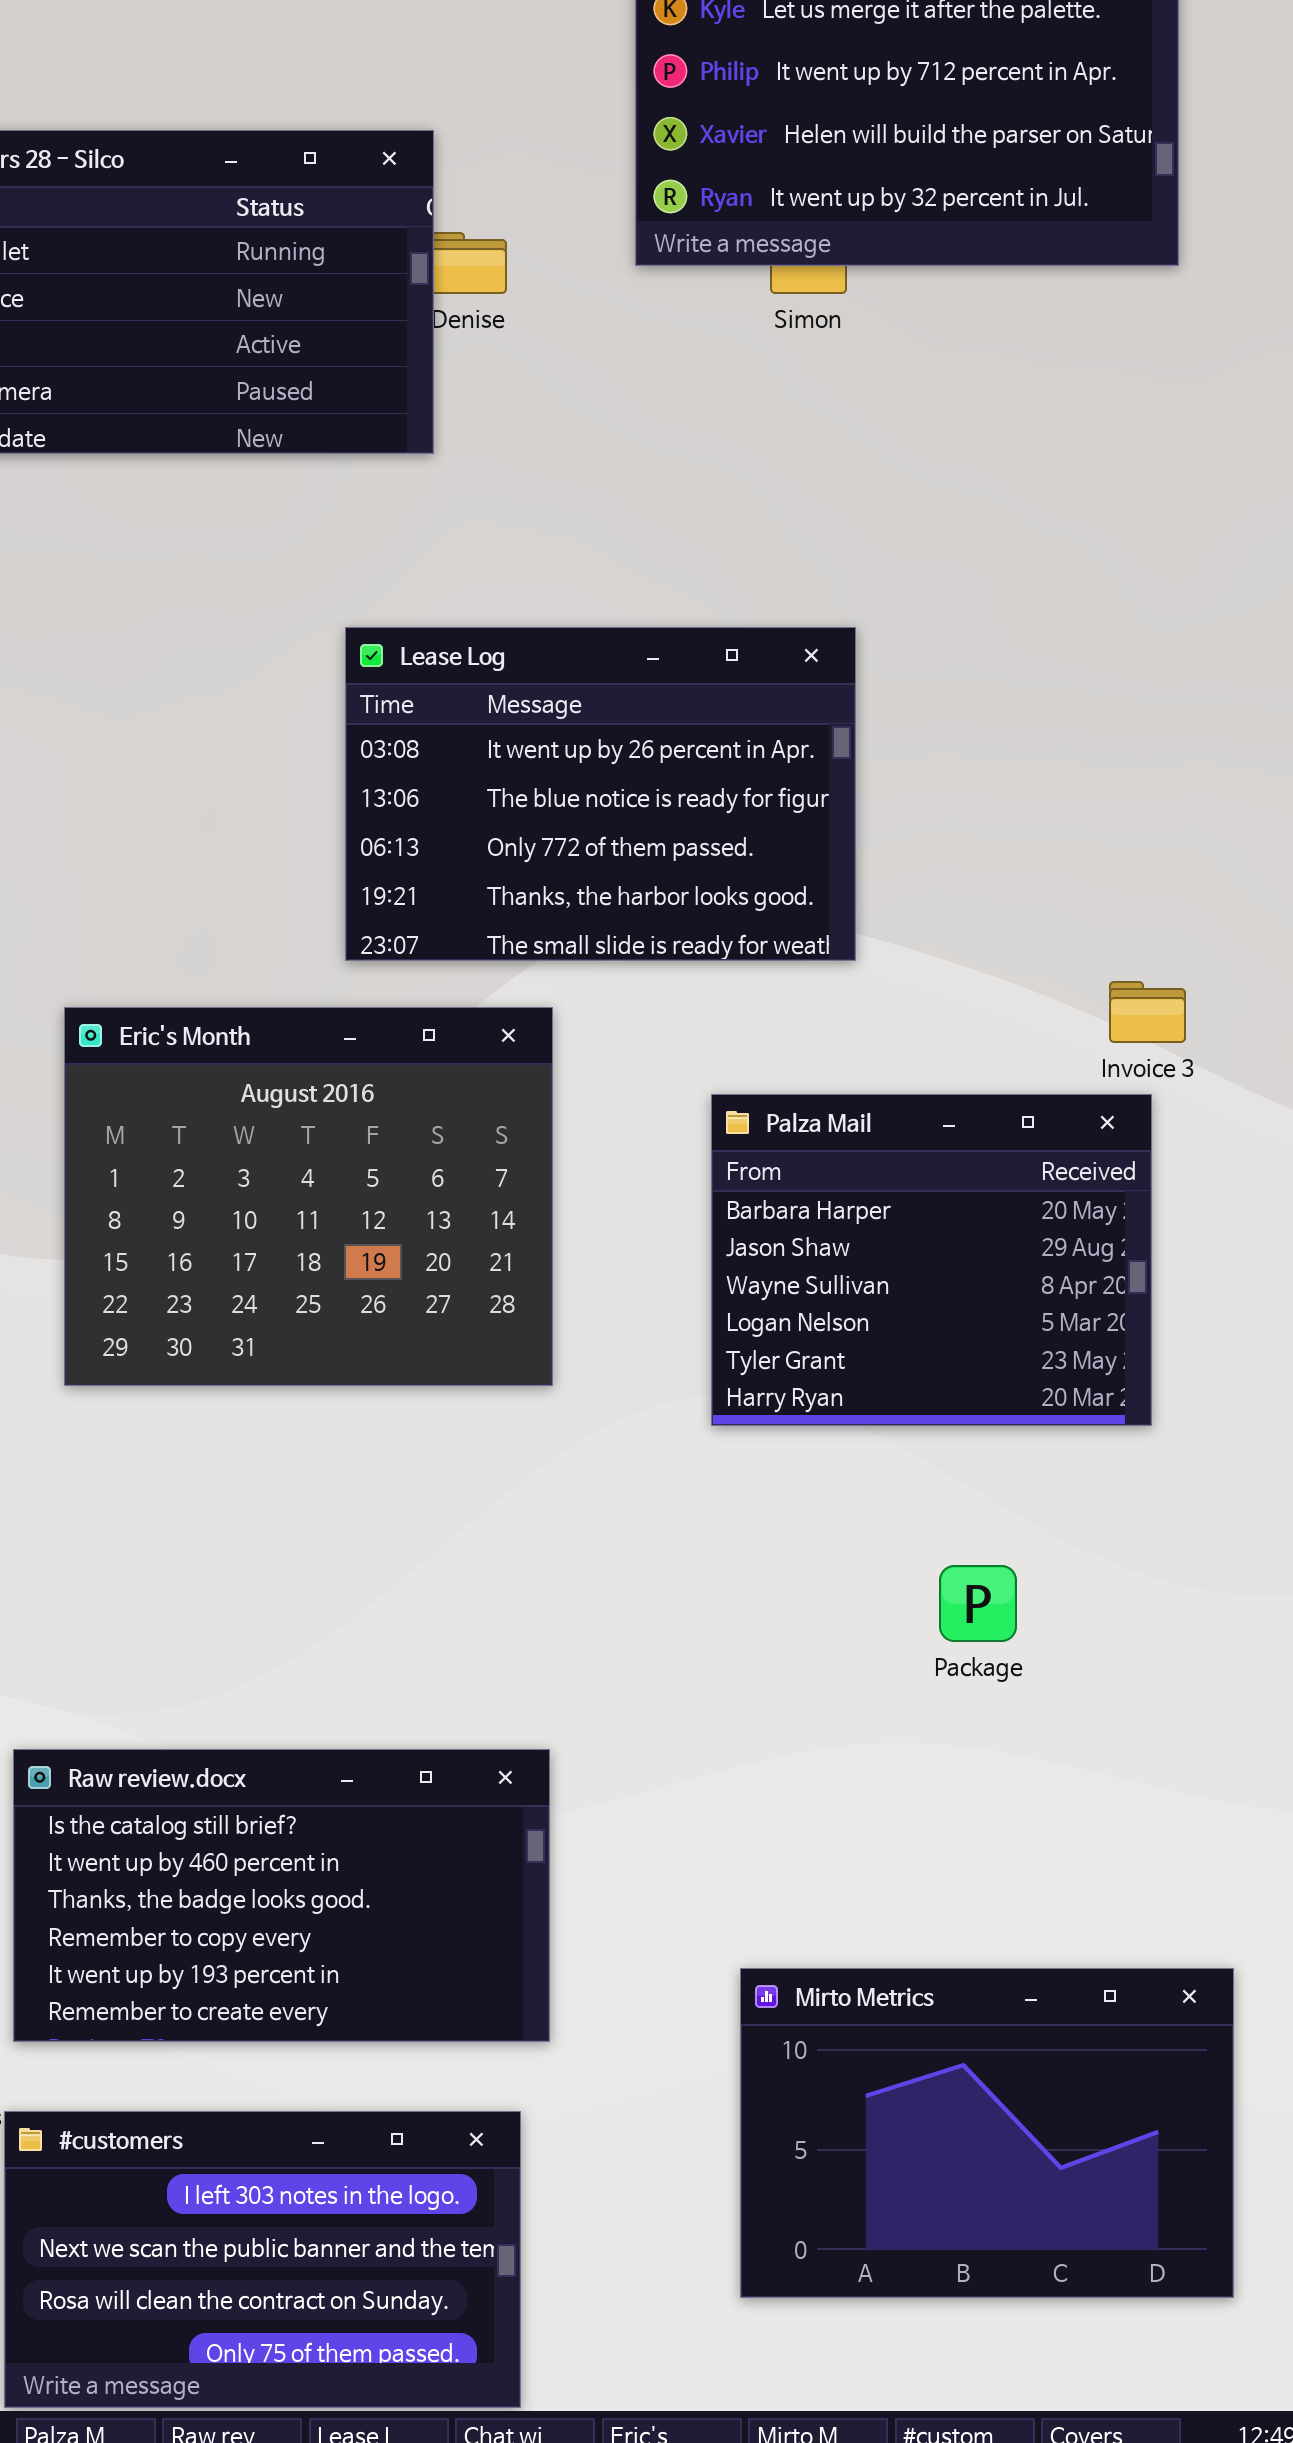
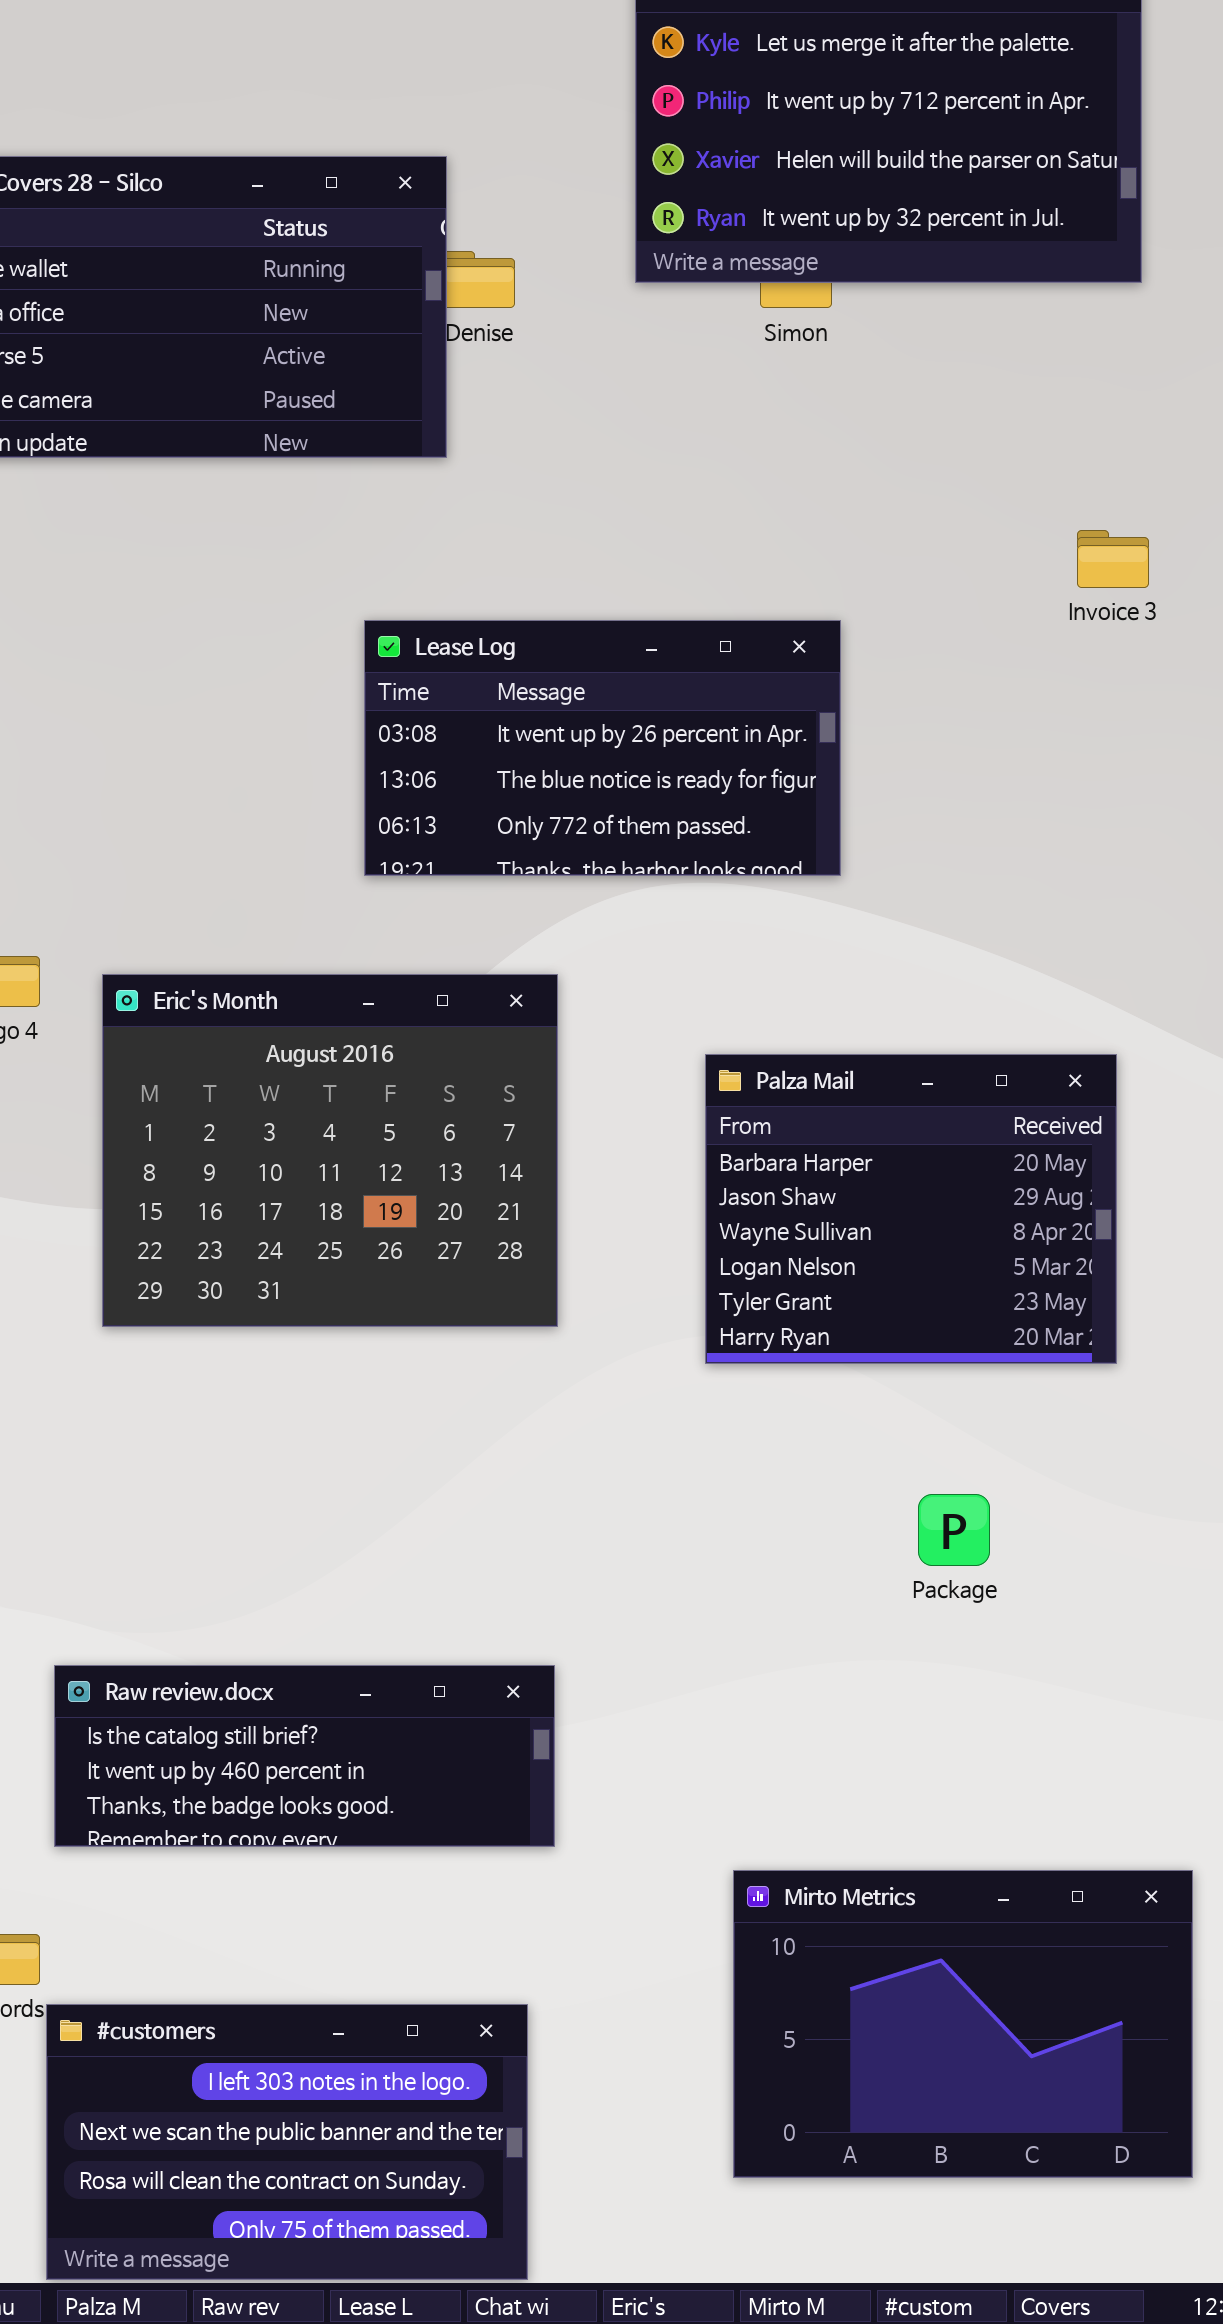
Lease Log: [345,627,856,961] -> [364,620,841,876], resized
Invoice 3: [1109,981,1186,1043] -> [1077,530,1149,588], moved
Raw review.docx: [13,1749,550,2042] -> [54,1665,555,1847], resized

